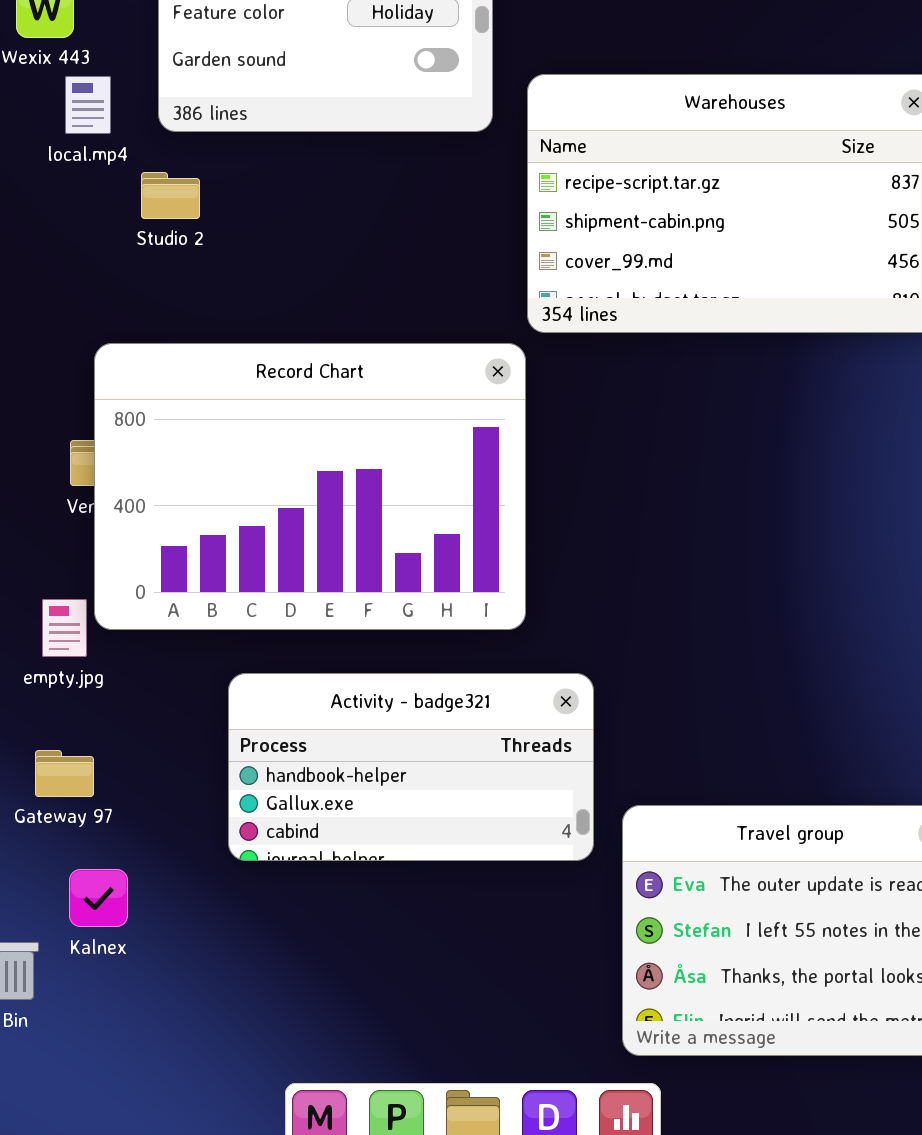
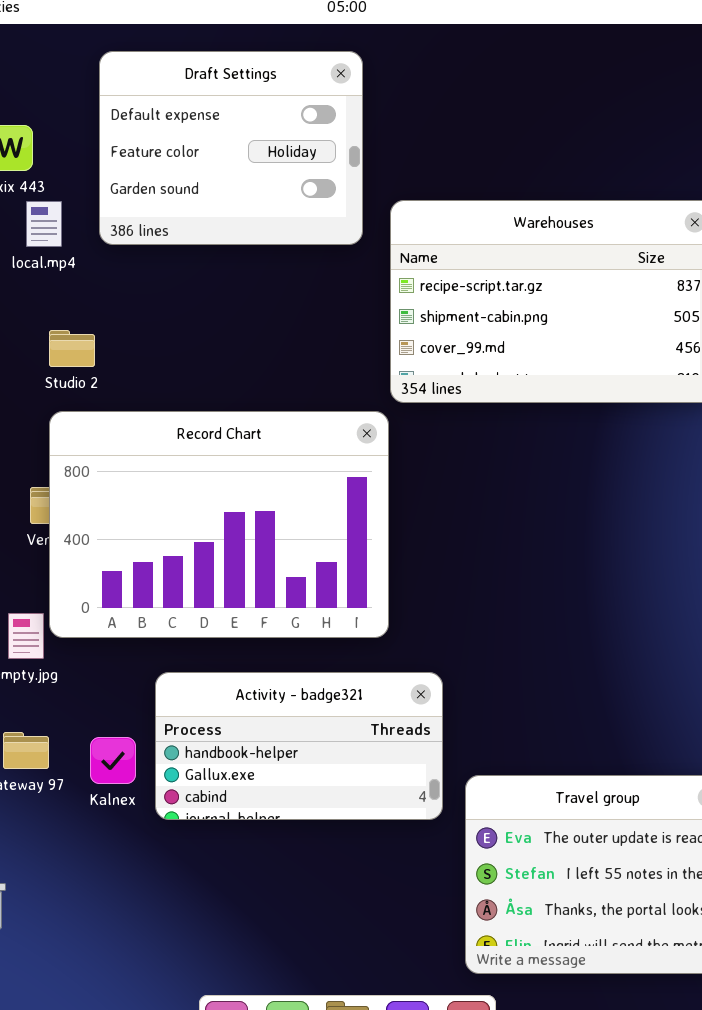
Studio 2: [141,172,200,219] -> [49,330,95,367], moved
Kalnex: [69,869,128,927] -> [90,737,136,784], moved

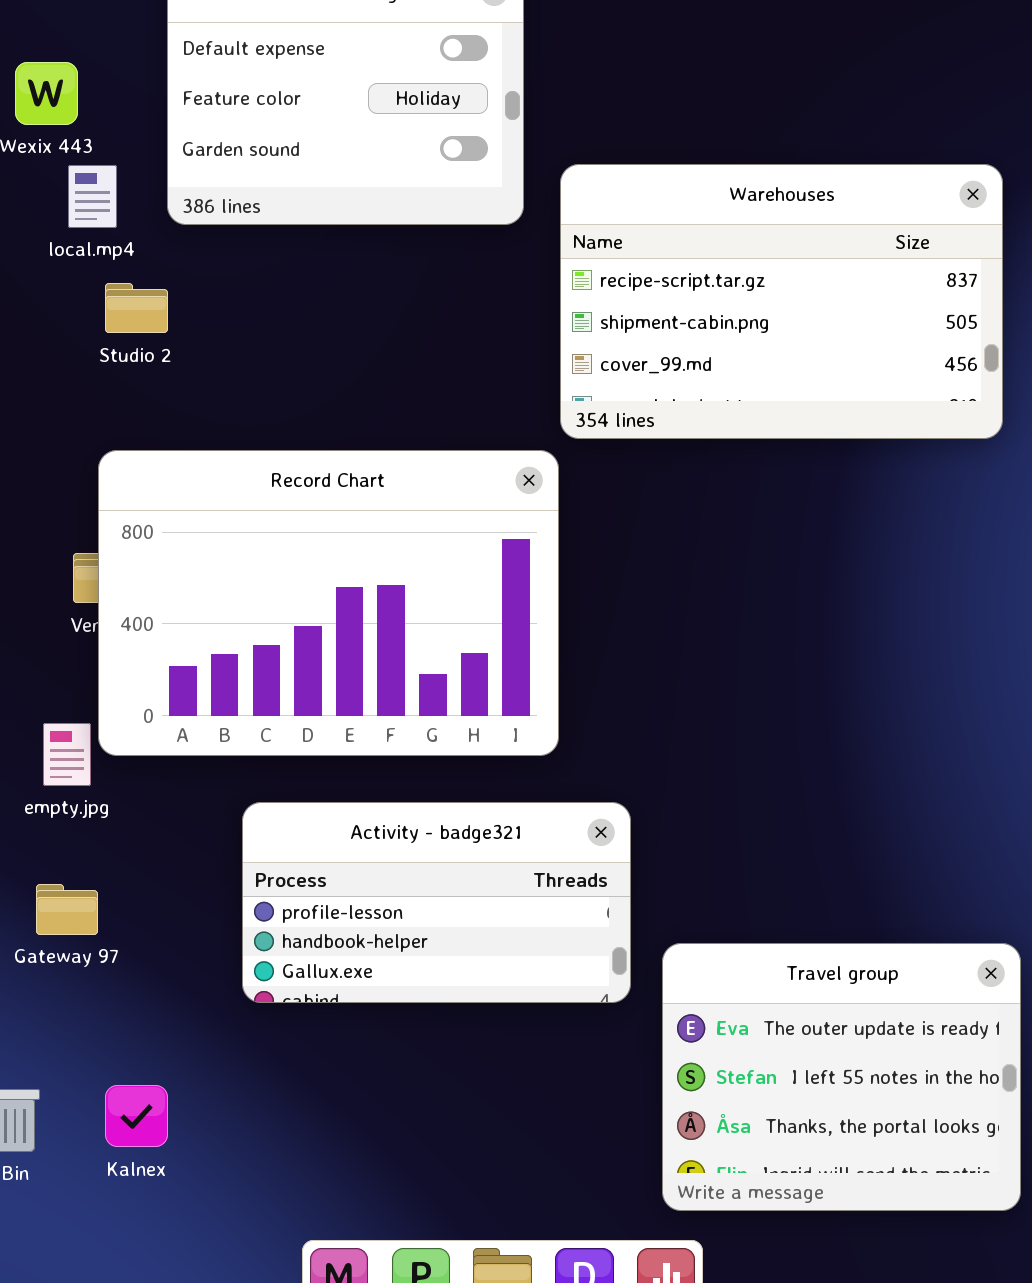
Studio 2: [49,330,95,367] -> [105,283,168,333], moved
Activity - badge321: [155,672,443,820] -> [242,802,631,1003], scrolled up 1 row
Kalnex: [90,737,136,784] -> [105,1085,168,1147], moved

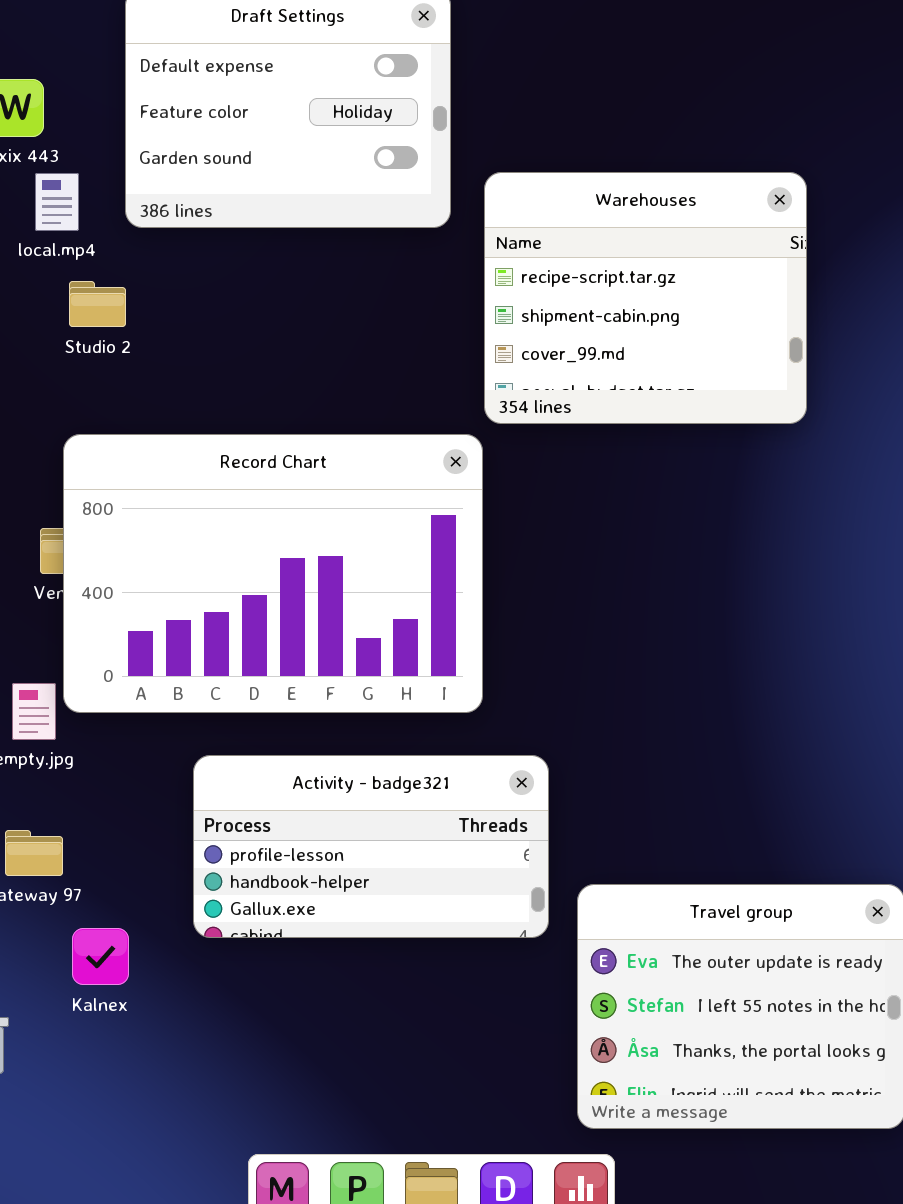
Warehouses: [560,164,1003,439] -> [484,172,807,424], resized
Kalnex: [105,1085,168,1147] -> [72,928,129,985], moved

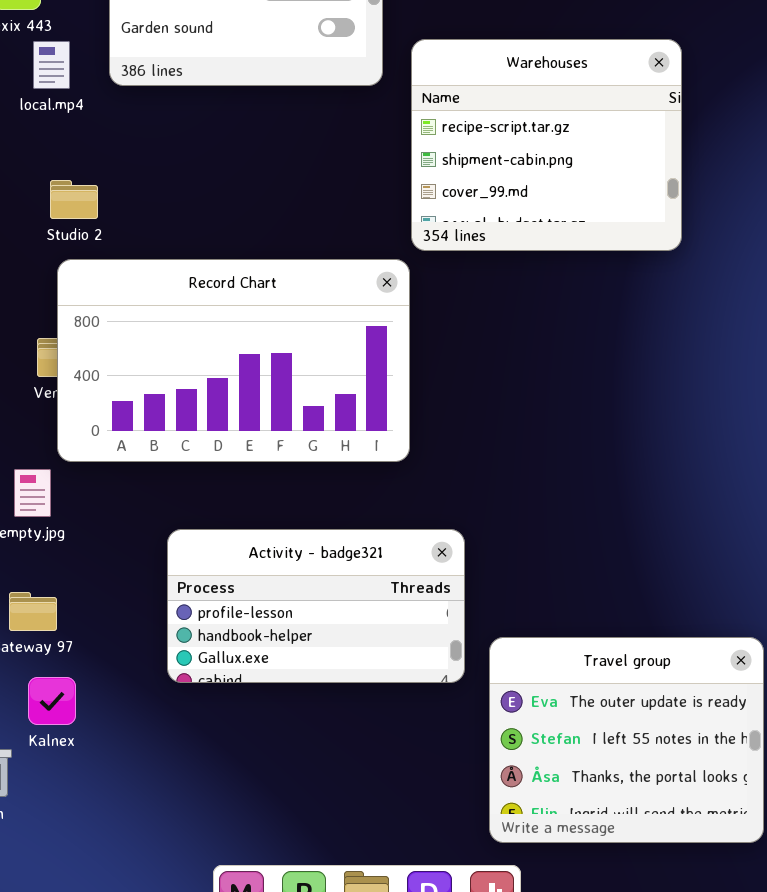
Studio 2: [69,281,126,327] -> [50,180,98,219], moved
Record Chart: [63,434,483,713] -> [57,259,410,462], resized
Kalnex: [72,928,129,985] -> [28,677,76,725], moved

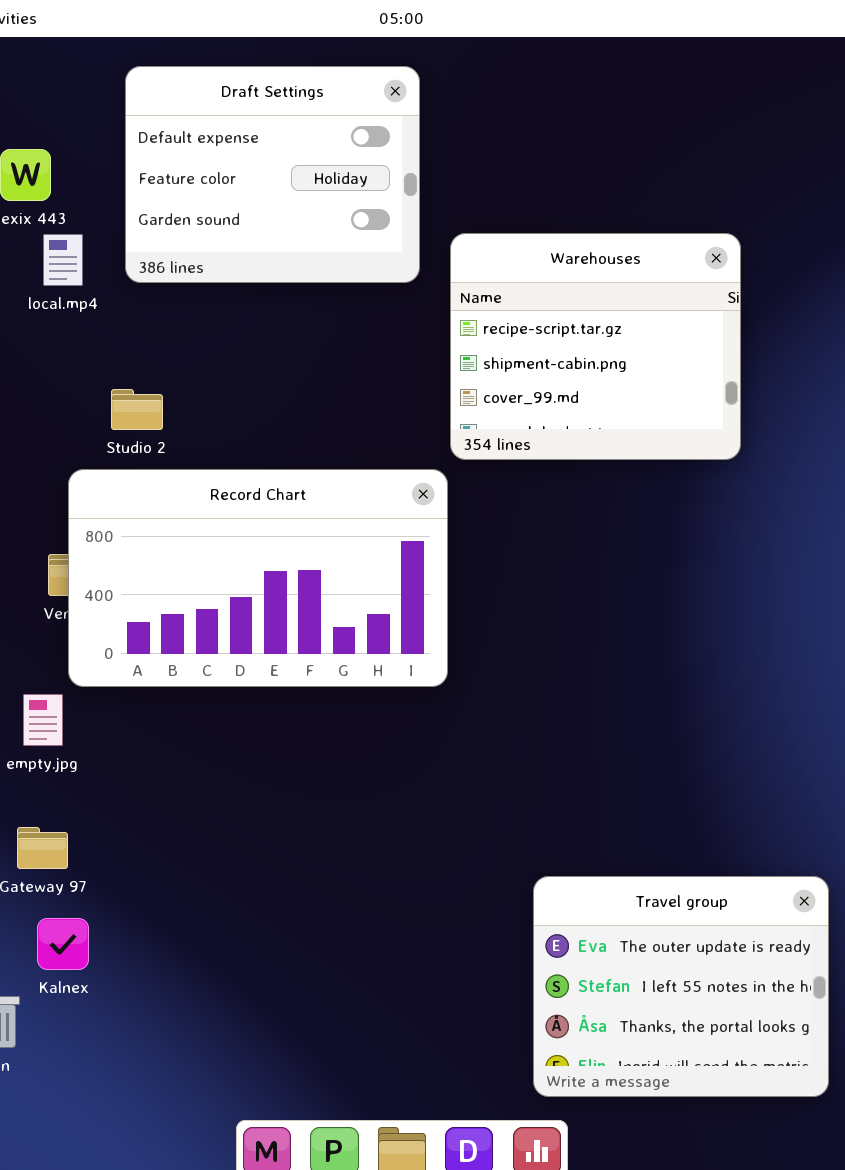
Studio 2: [50,180,98,219] -> [111,389,163,430], moved
Activity - badge321: [167,529,465,683] -> none, closed

